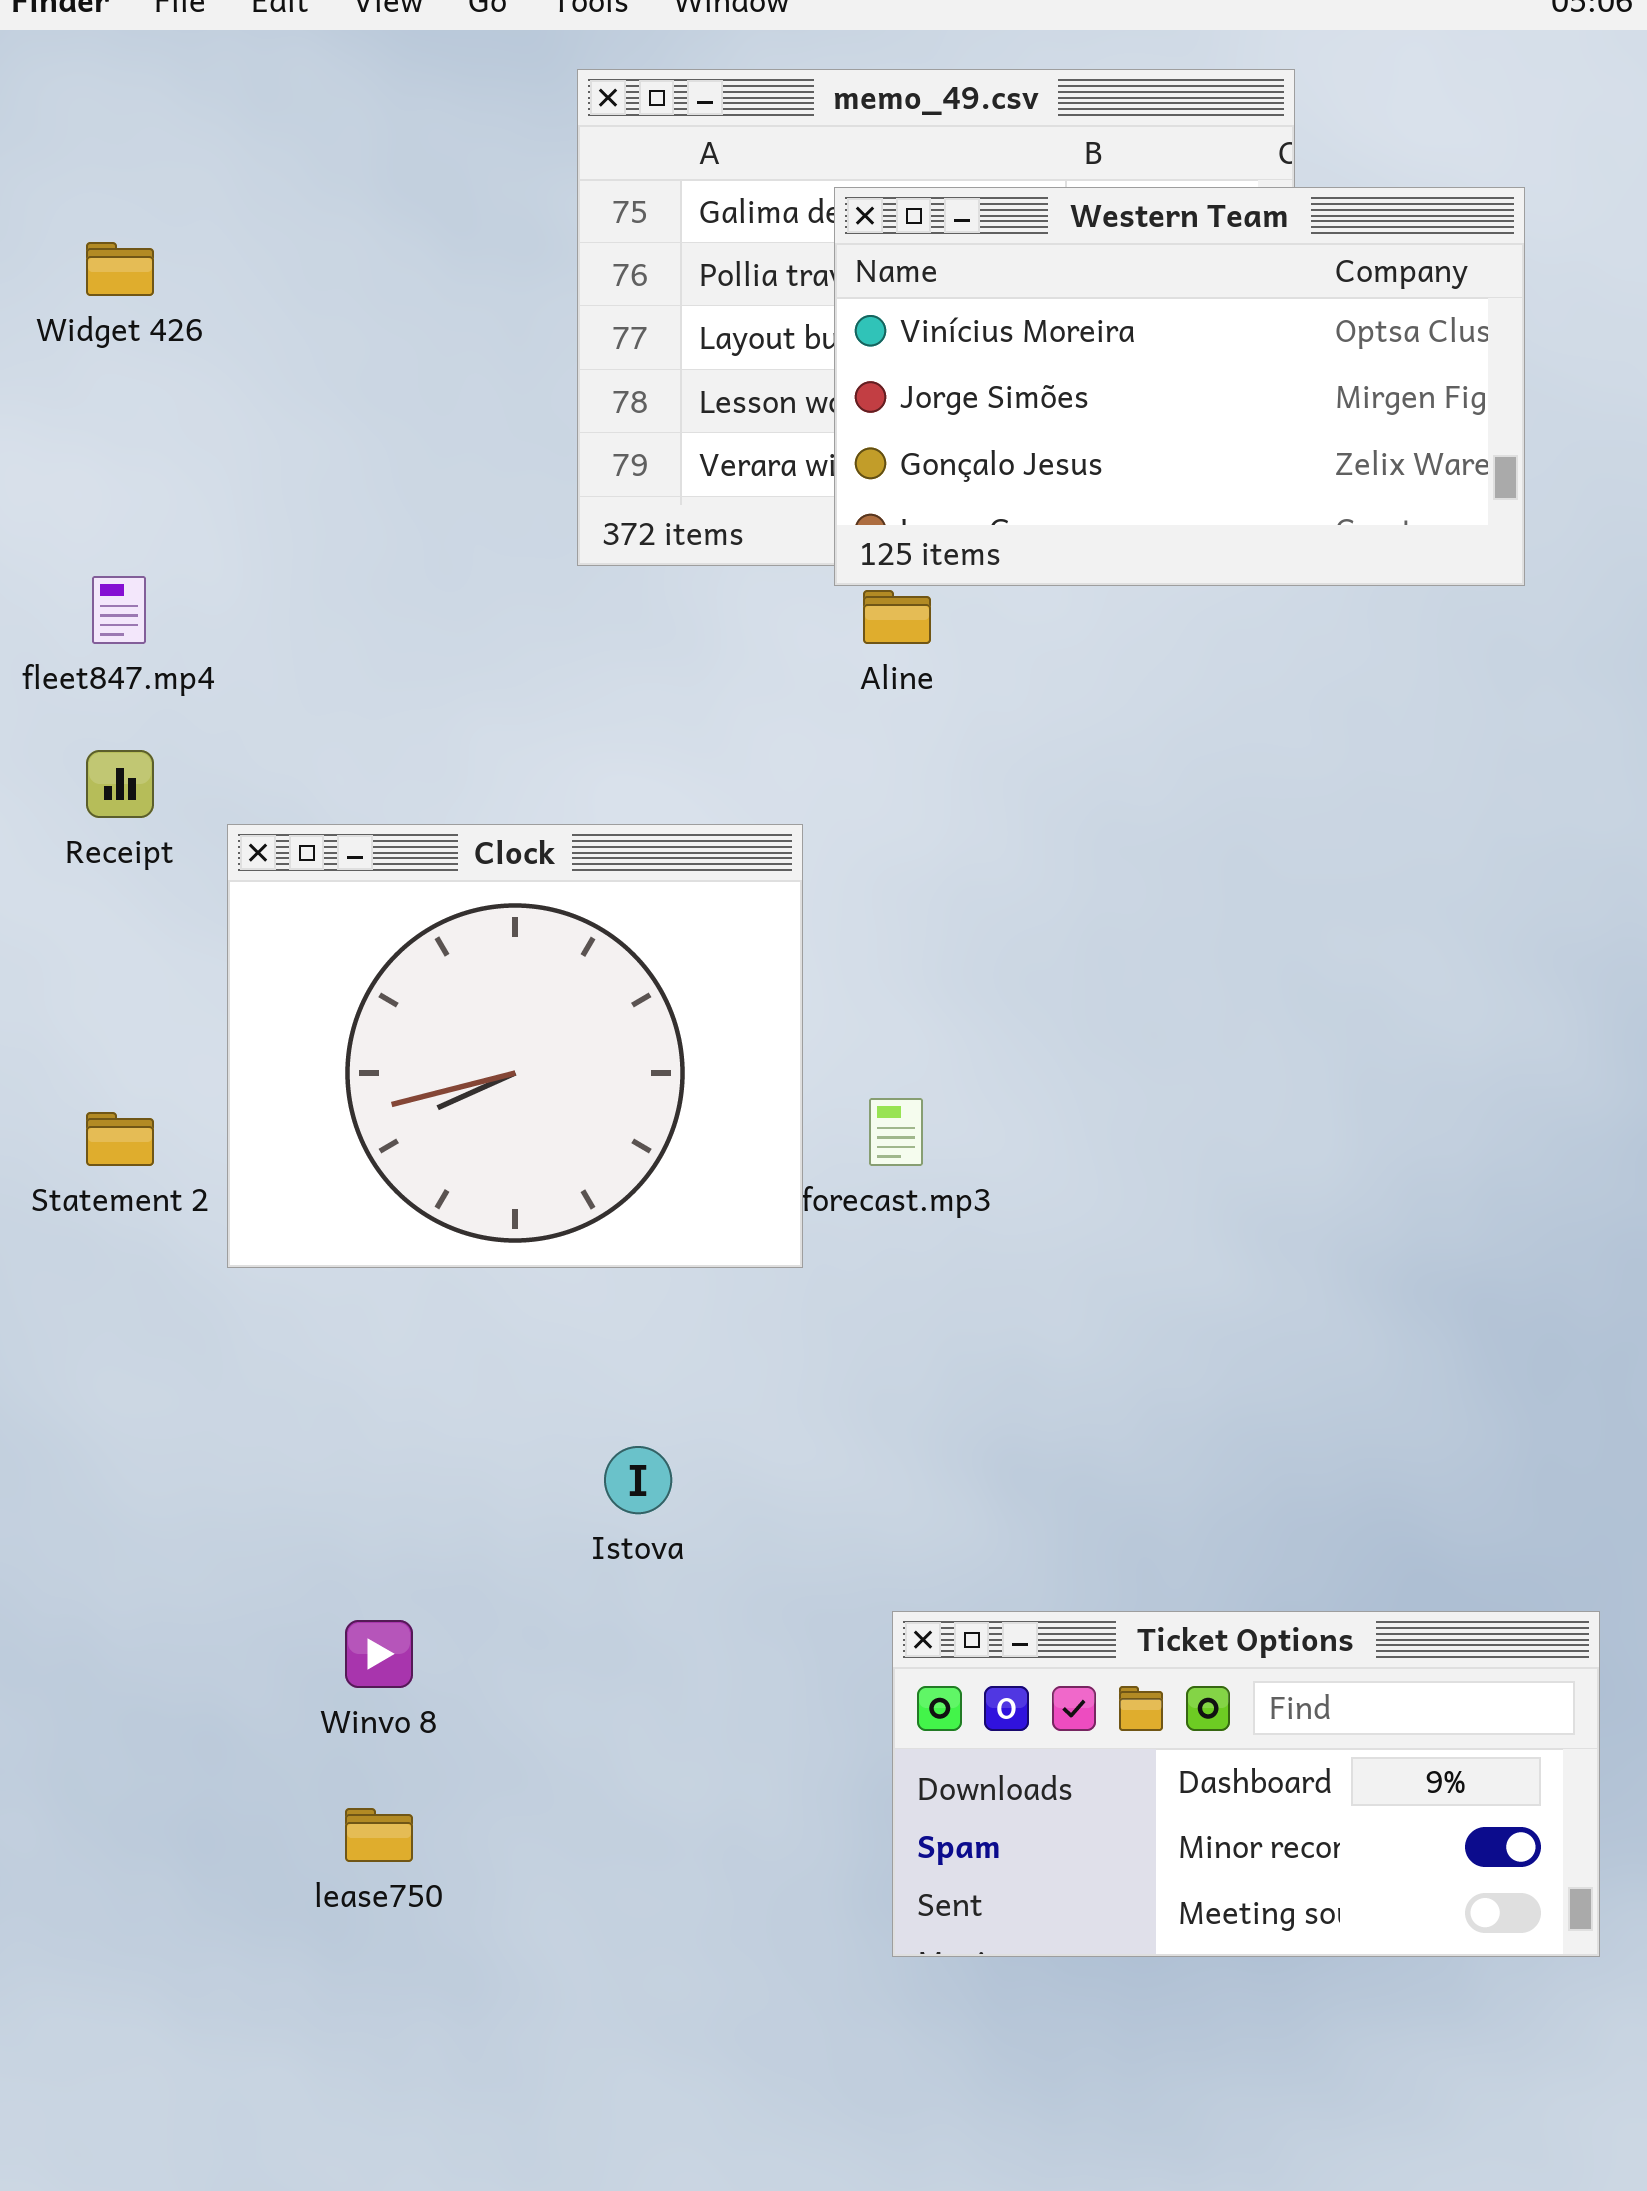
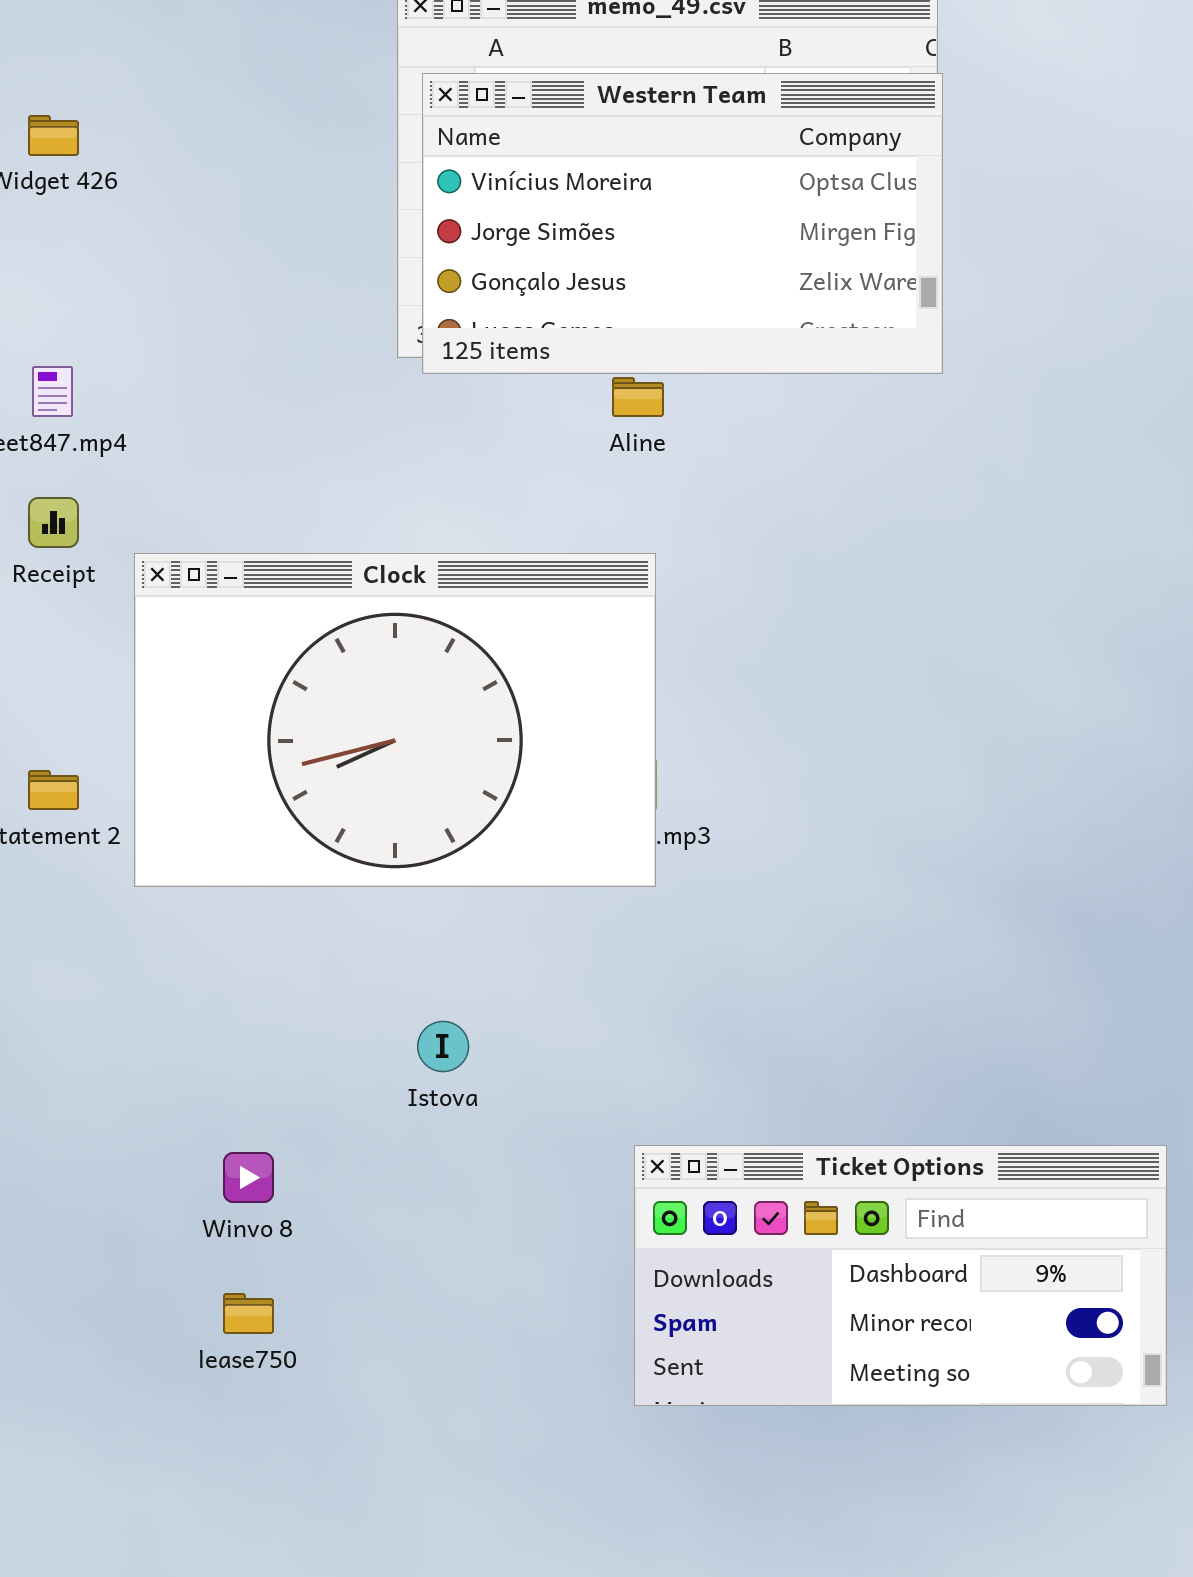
Western Team: [834,187,1525,586] -> [422,73,943,374], moved
Clock: [227,824,803,1268] -> [134,553,656,887], resized

